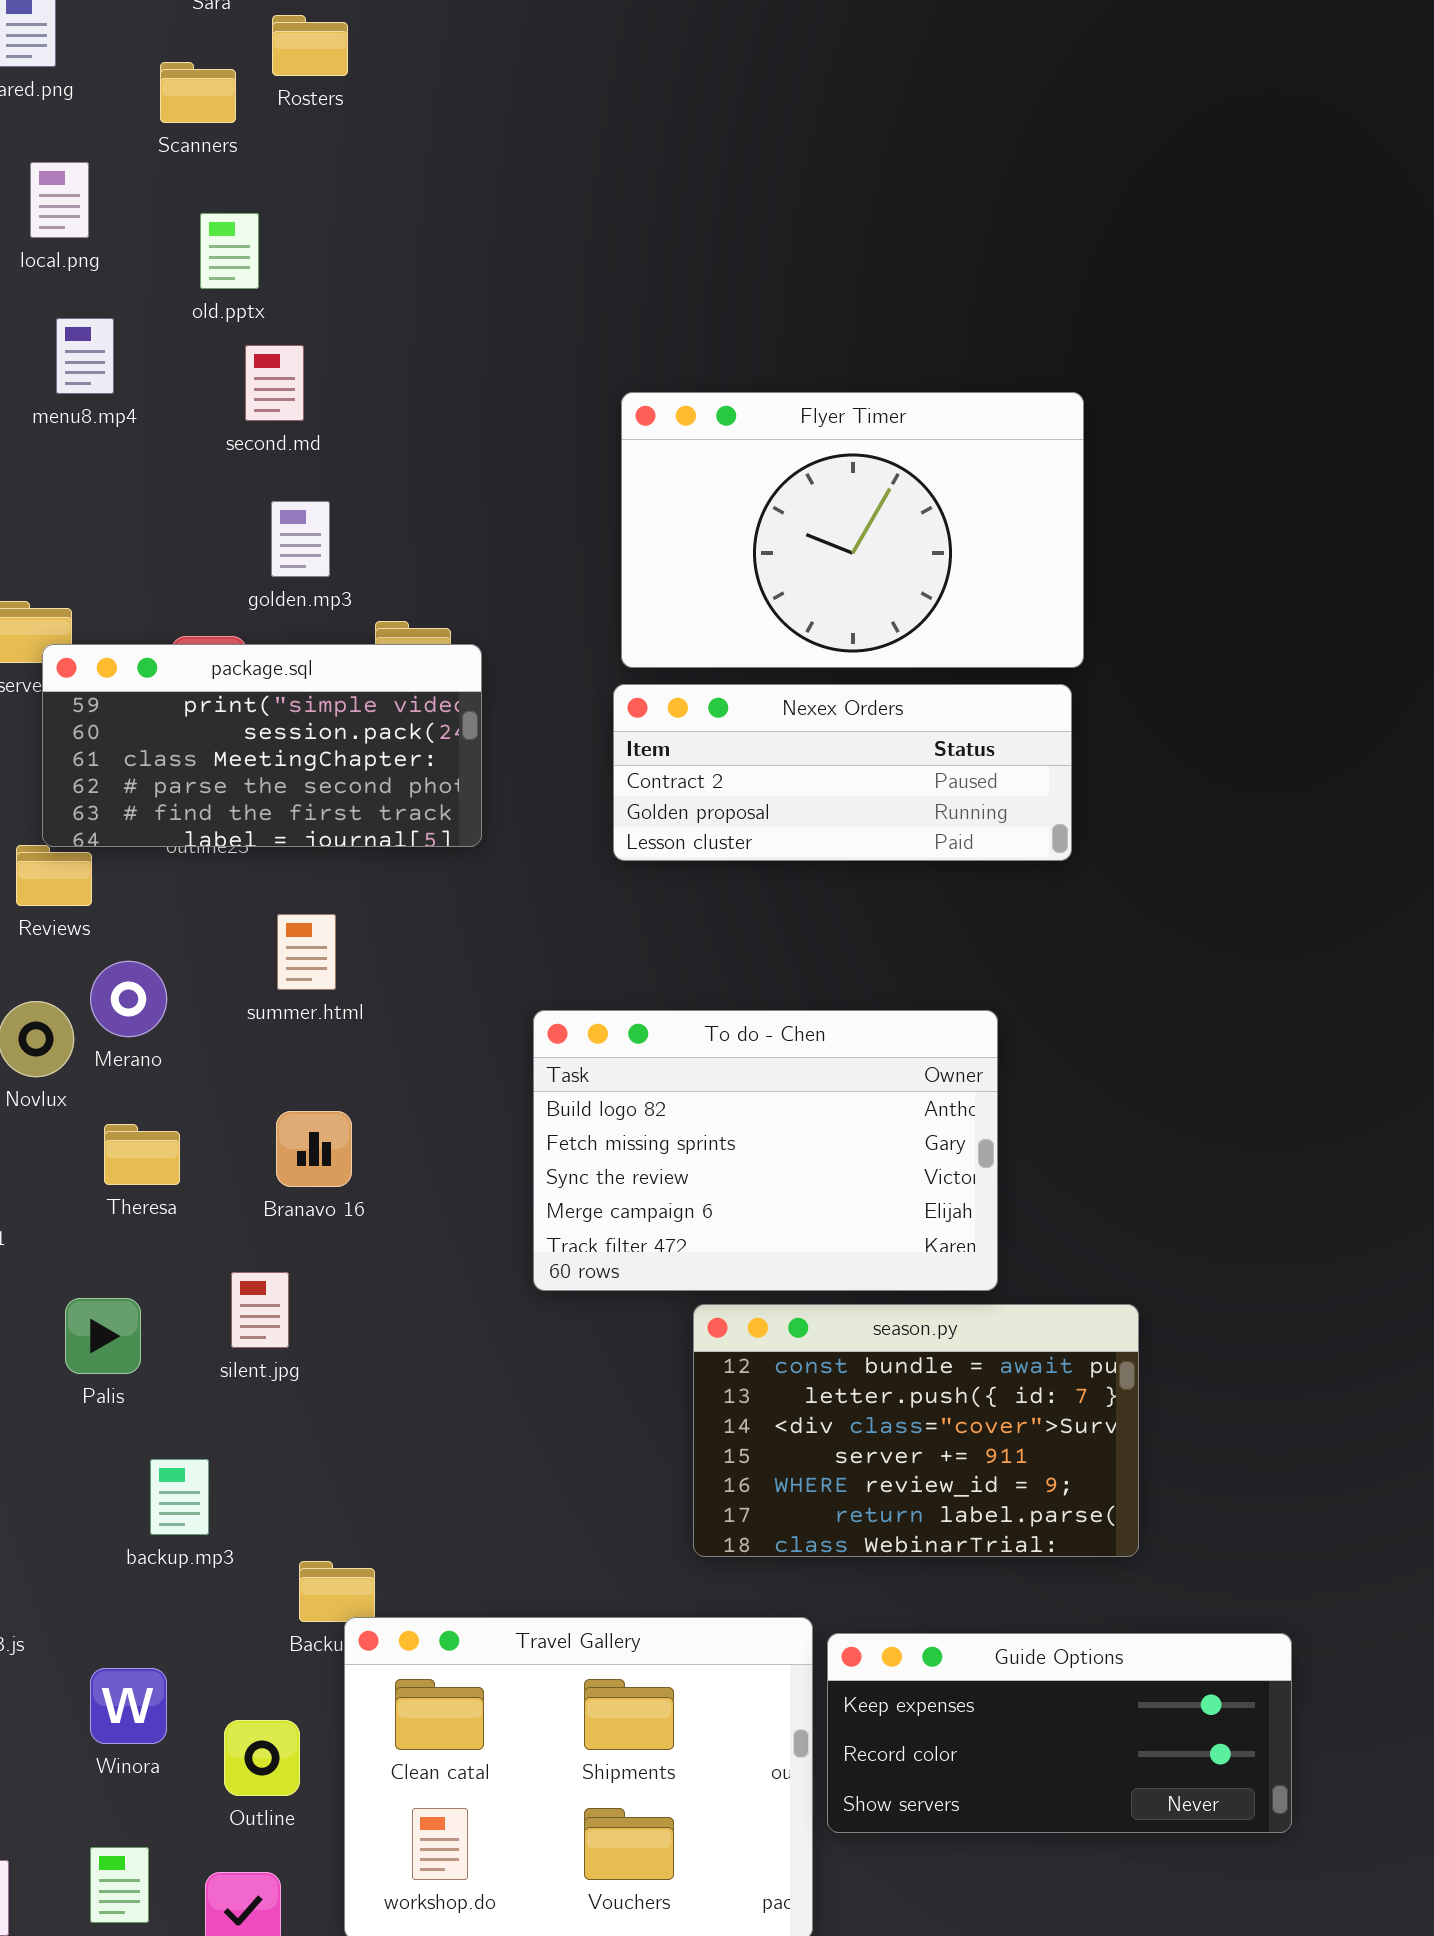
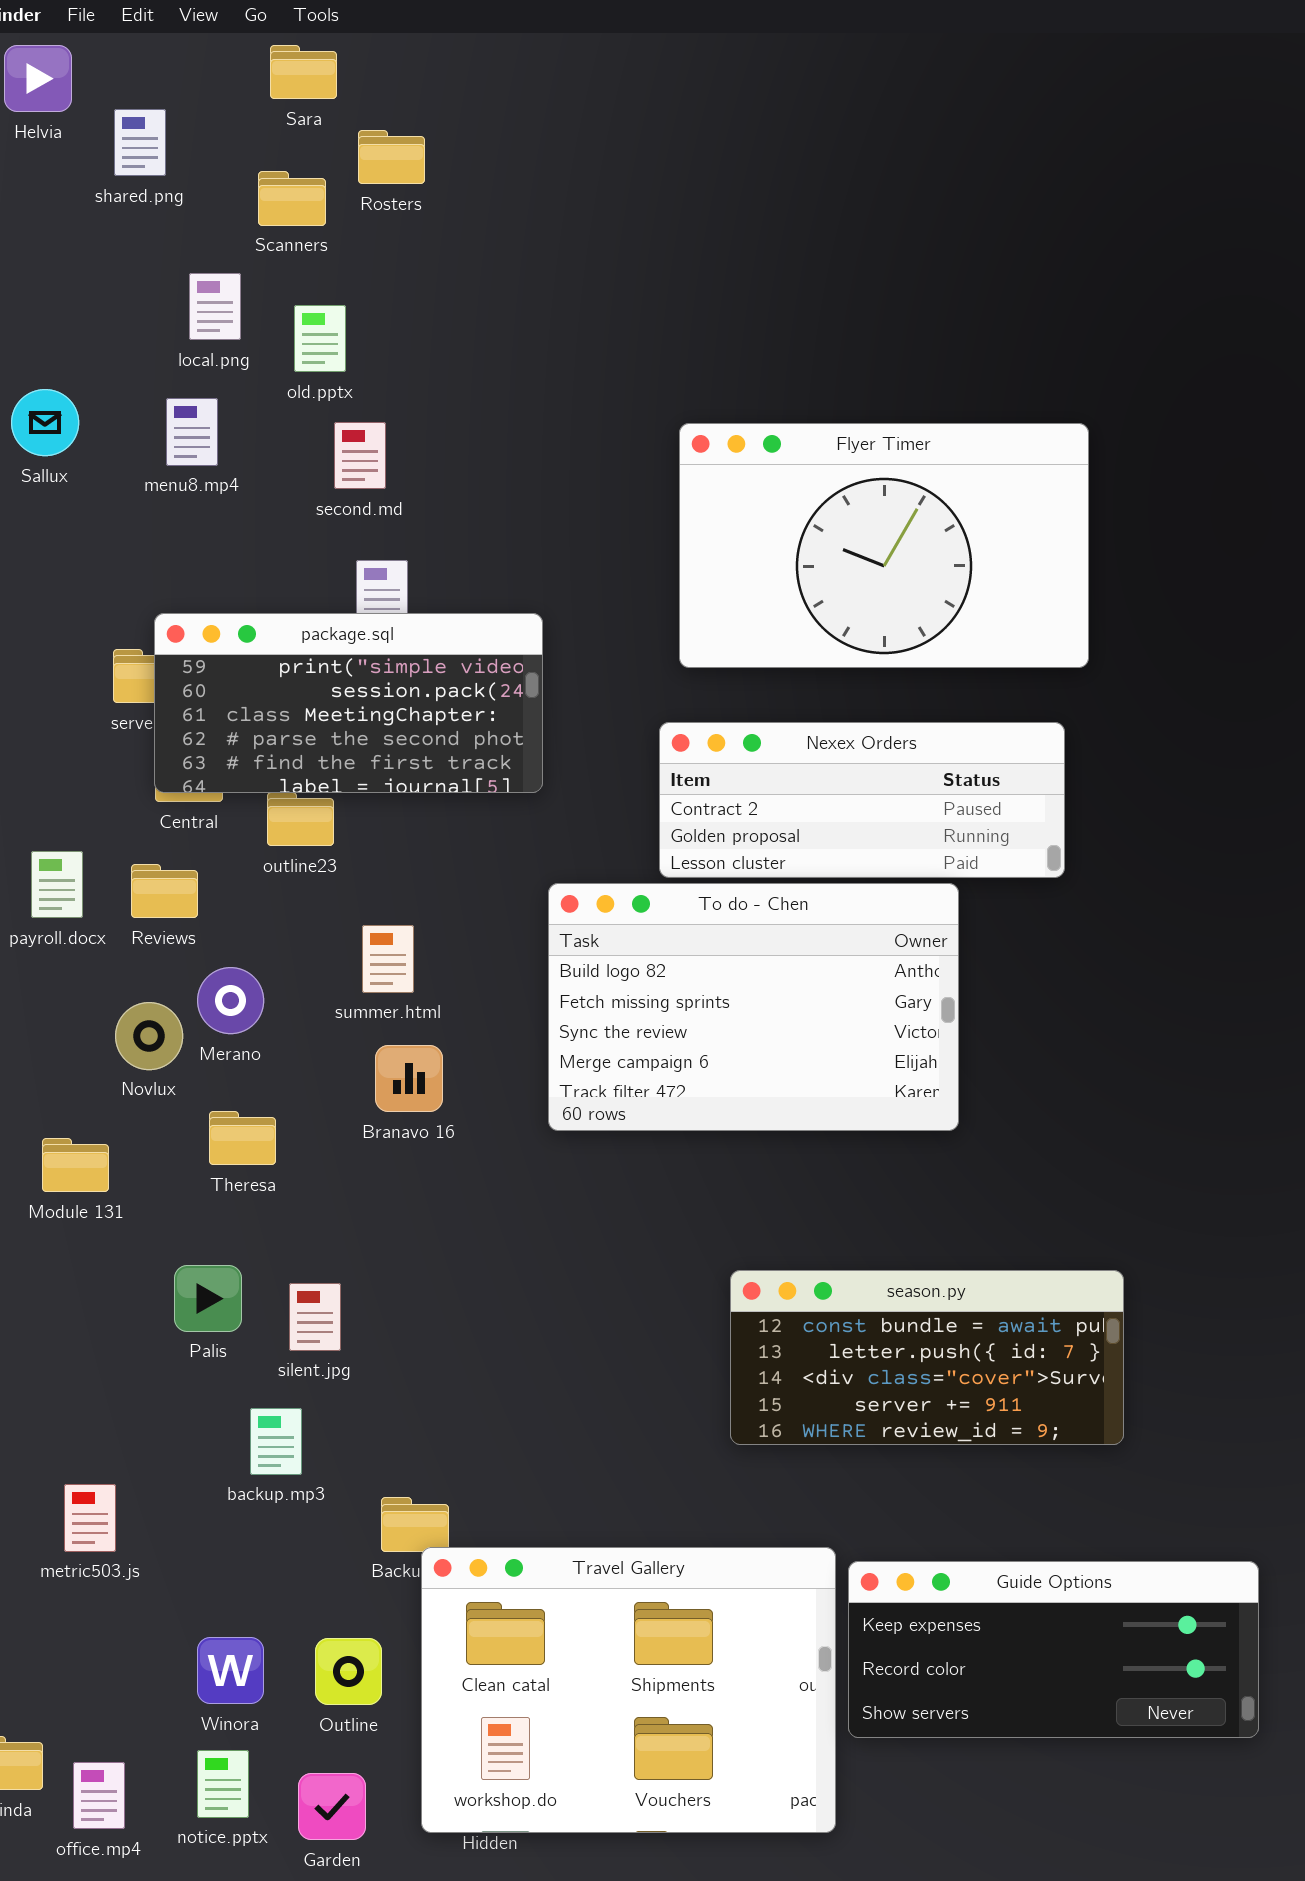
local.png: [30,162,89,238] -> [189,273,241,340], moved
Flyer Timer: [621,392,1084,668] -> [679,423,1089,668], moved
package.sql: [42,644,482,847] -> [154,613,543,793], moved
To do - Chen: [533,1010,998,1291] -> [548,883,959,1131], moved
Branavo 16: [276,1111,352,1187] -> [375,1045,443,1112], moved
silent.jpg: [231,1272,289,1348] -> [289,1283,341,1351], moved
season.py: [693,1304,1139,1557] -> [730,1270,1124,1445], resized
Winora: [90,1668,167,1744] -> [197,1637,264,1704], moved

